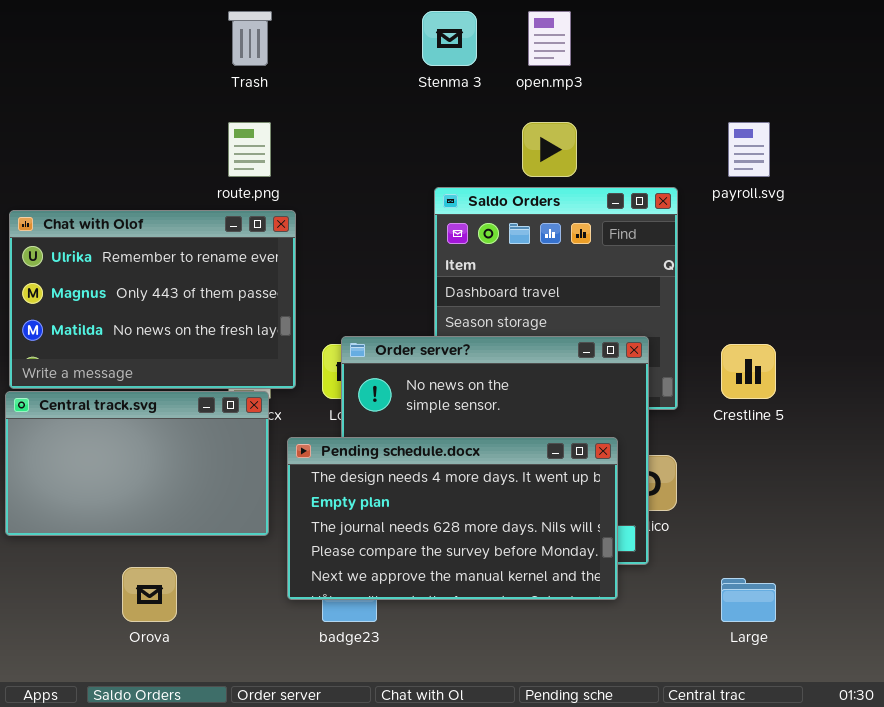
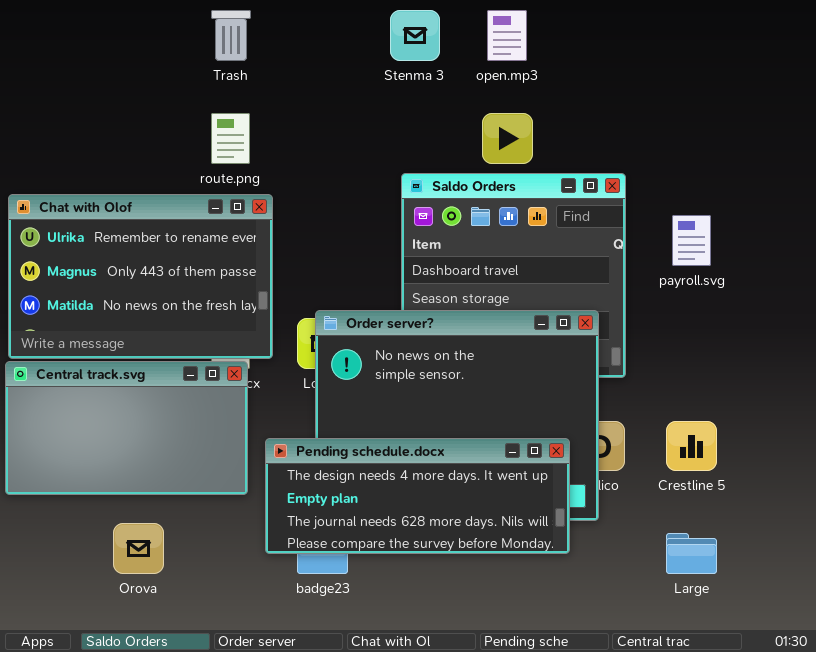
payroll.svg: [728,122,770,177] -> [672,215,711,266], moved
Crestline 5: [721,344,776,399] -> [666,421,717,471], moved
Pending schedule.docx: [287,437,618,600] -> [265,438,570,554], resized

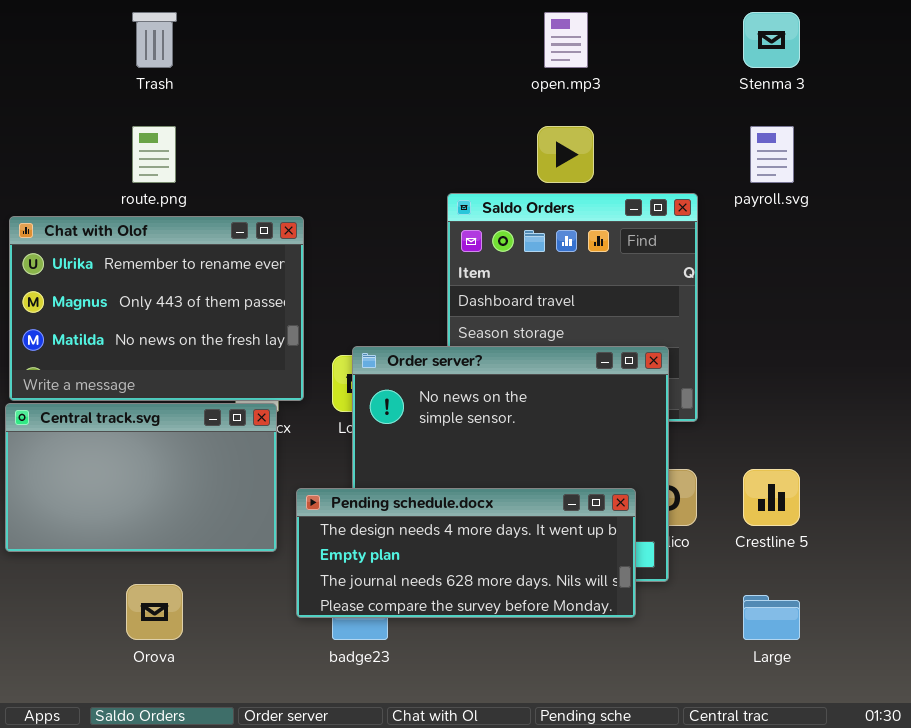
Trash: [211,10,251,61] -> [132,12,177,68], moved
Stenma 3: [390,10,440,61] -> [743,12,800,68], moved
route.png: [211,113,250,164] -> [132,126,176,183], moved
payroll.svg: [672,215,711,266] -> [750,126,794,183], moved

